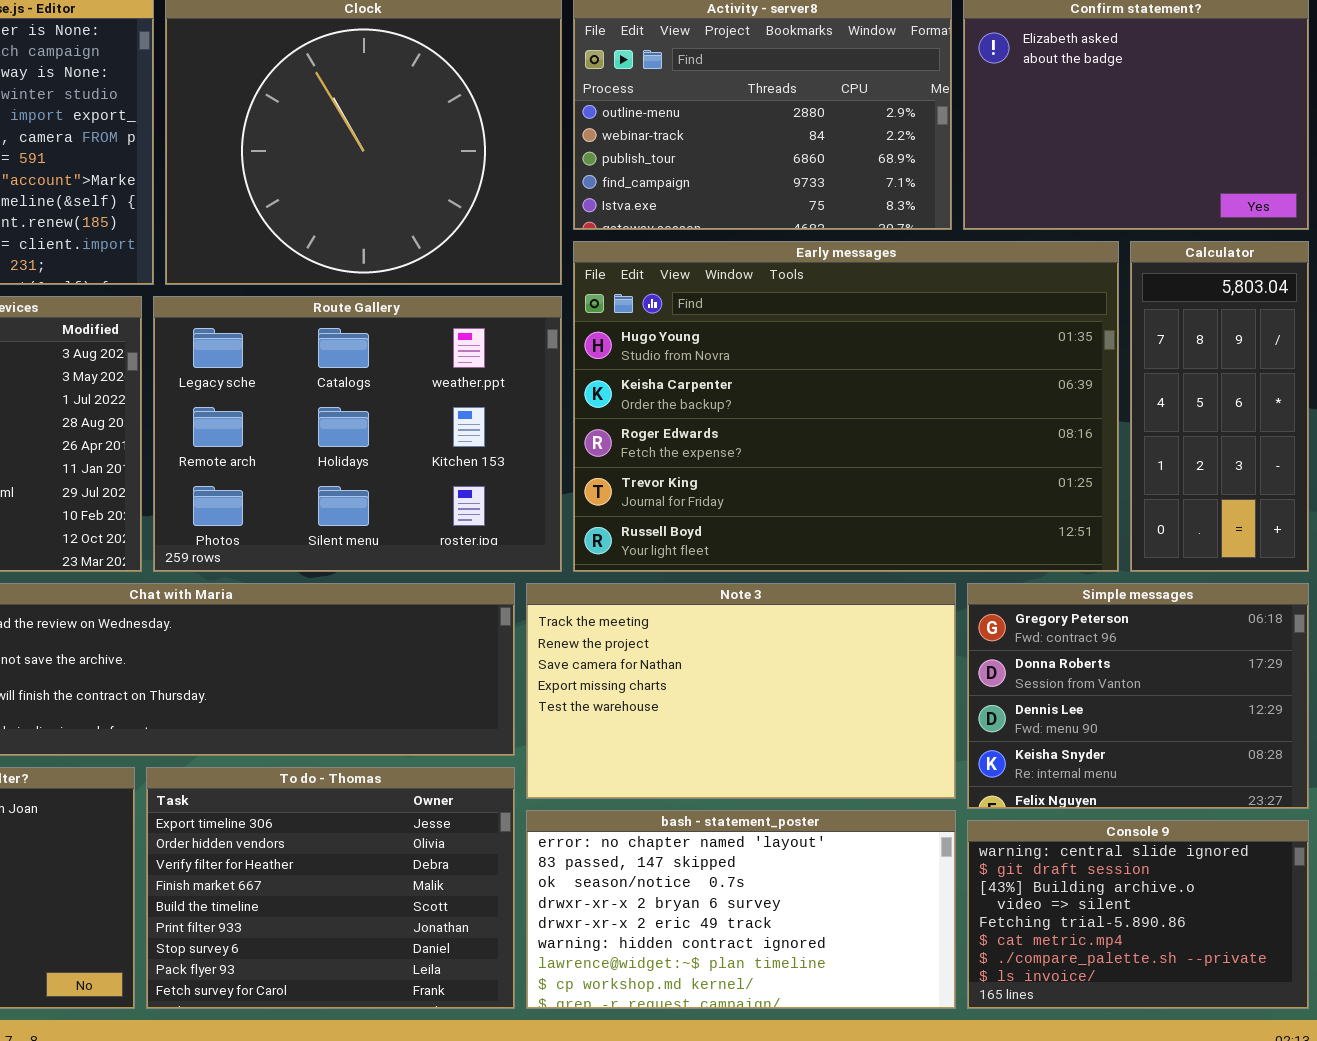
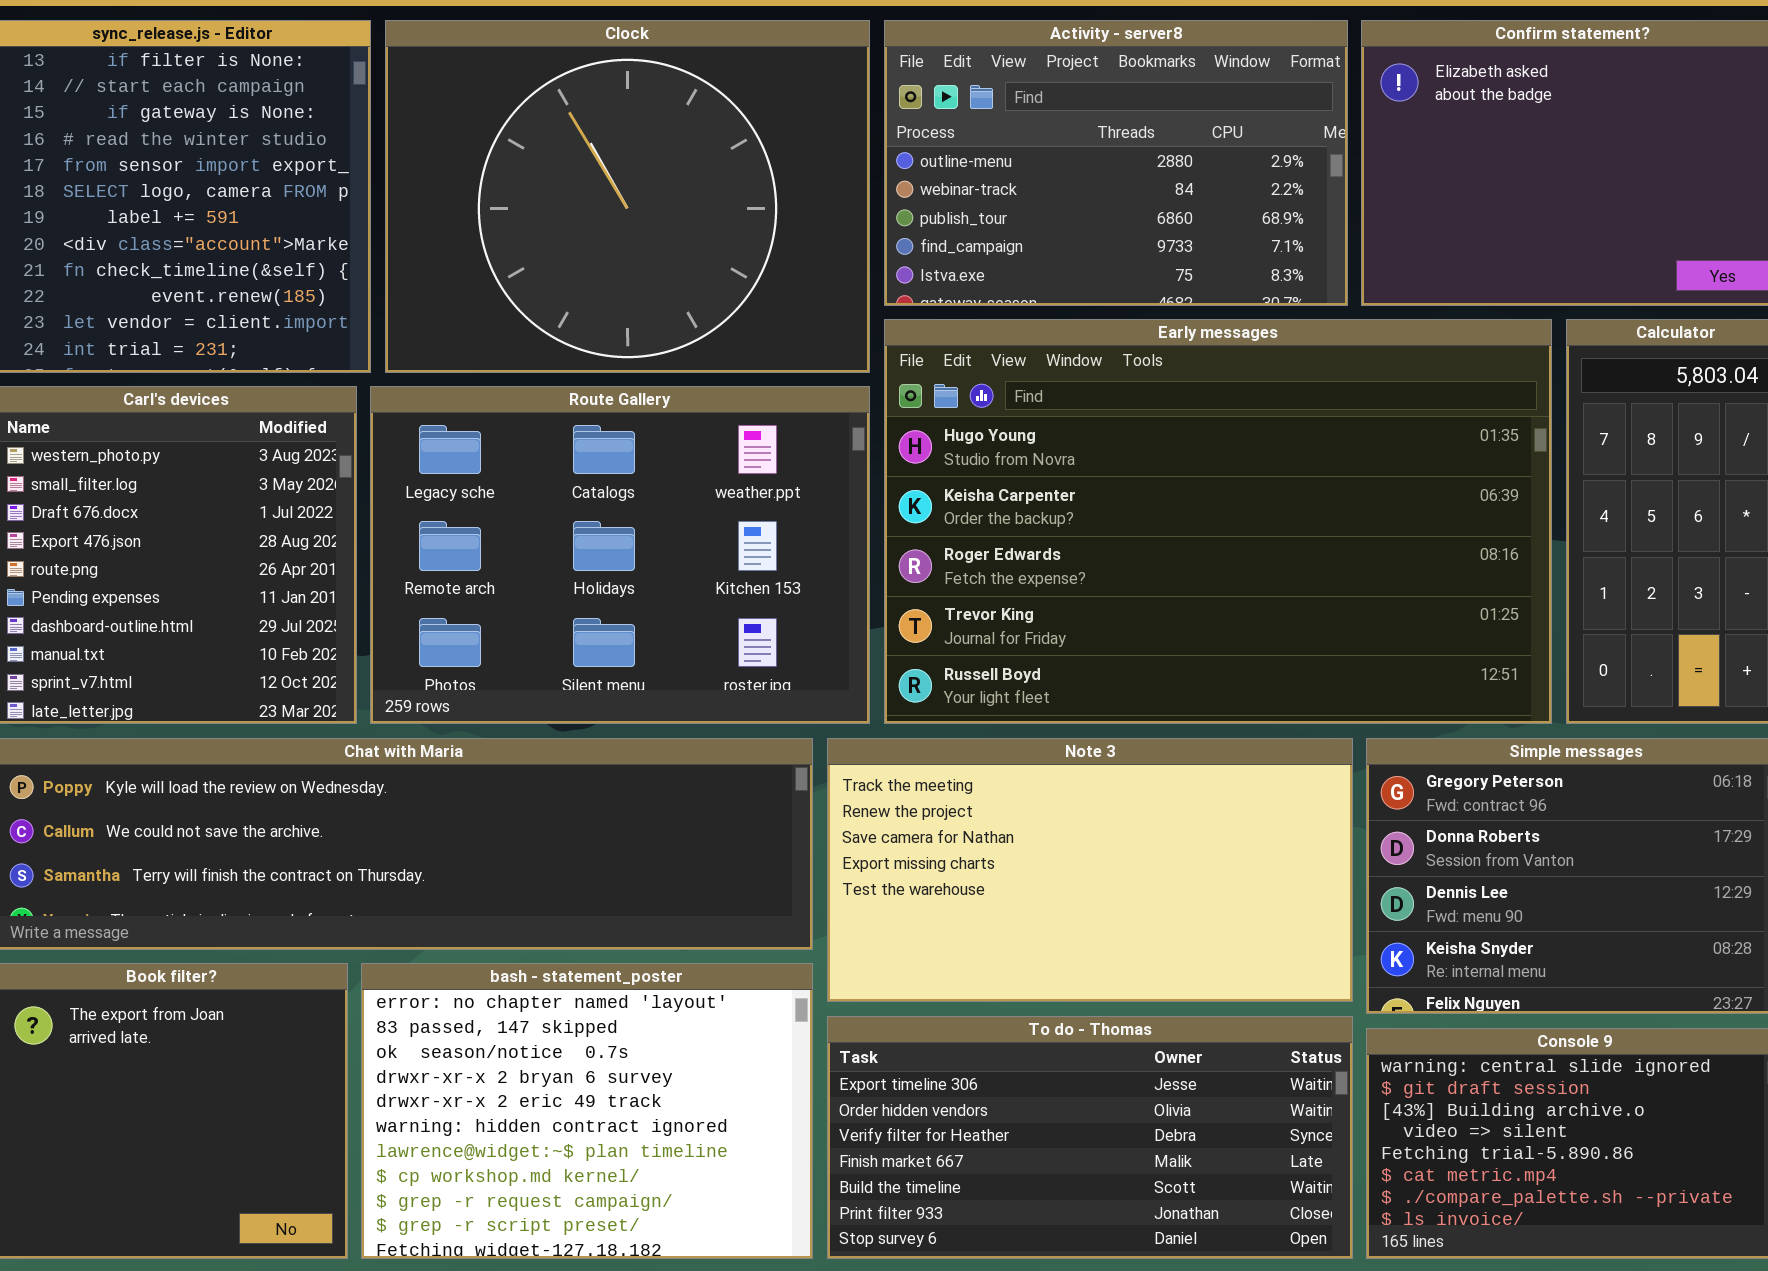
To do - Thomas: [146,767,515,1009] -> [827,1016,1353,1259], moved, resized
bash - statement_poster: [526,810,956,1009] -> [361,963,813,1259], moved, resized

